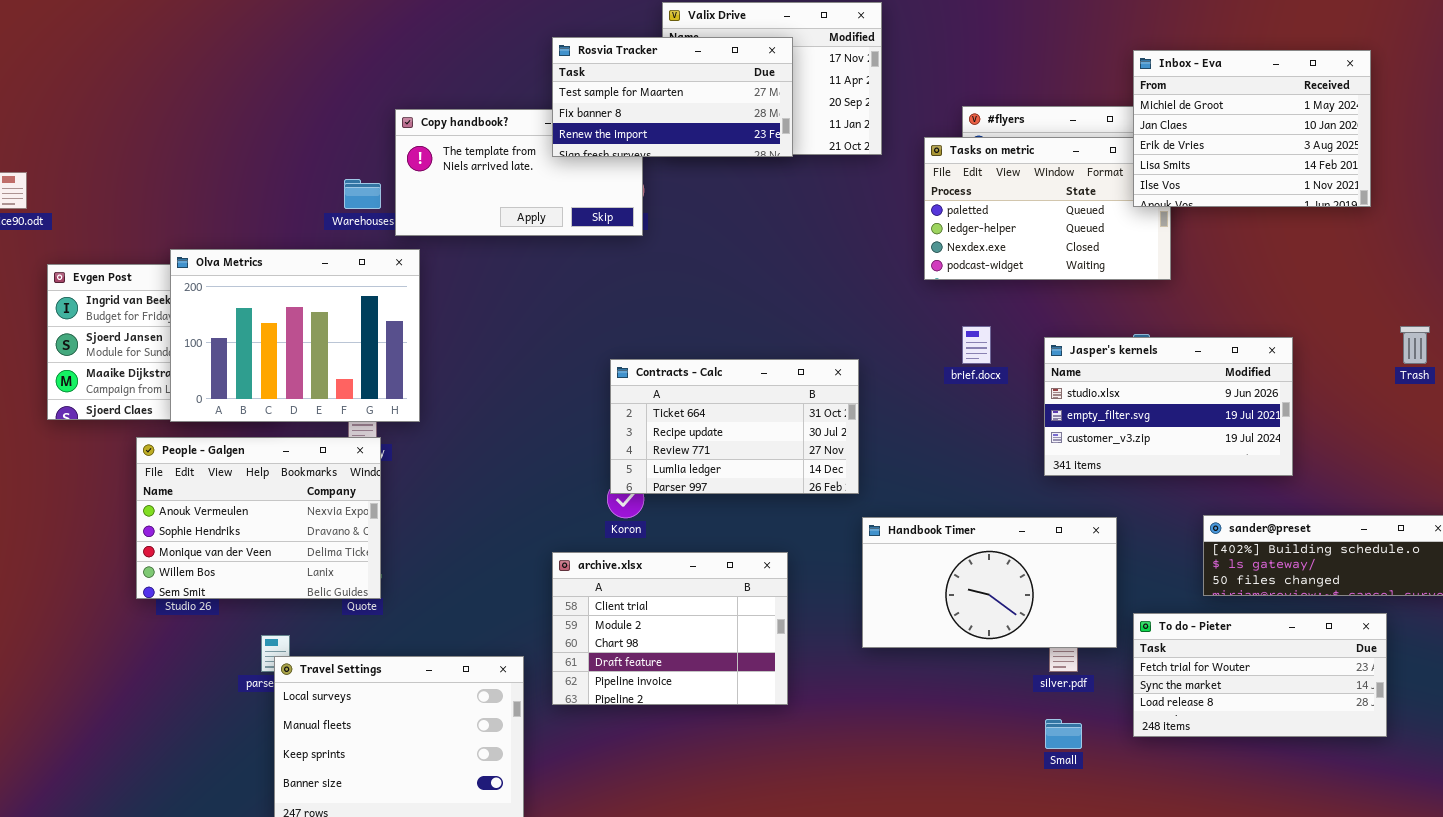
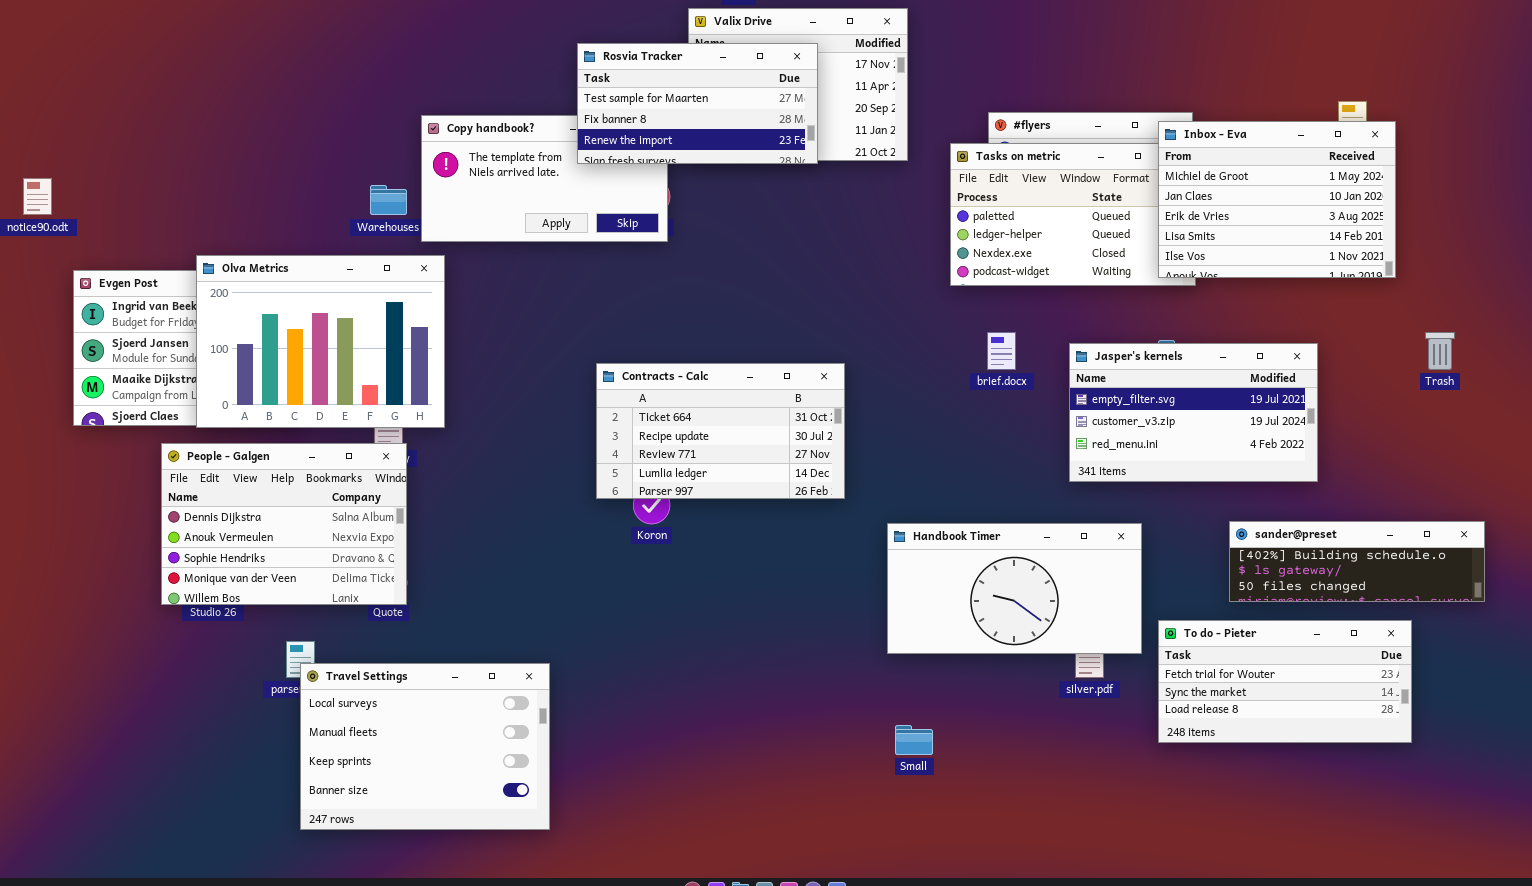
Inbox - Eva: [1133,50,1371,207] -> [1158,121,1396,278], moved
Jasper's kernels: [1044,337,1293,476] -> [1069,343,1318,482], scrolled down 1 row
Contracts - Calc: [610,359,859,494] -> [596,363,845,499], moved
People - Galgen: [136,437,381,599] -> [161,443,407,605], scrolled up 1 row
archive.xlsx: [552,552,788,705] -> none, closed
Small: [1045,719,1082,749] -> [895,725,933,755], moved

